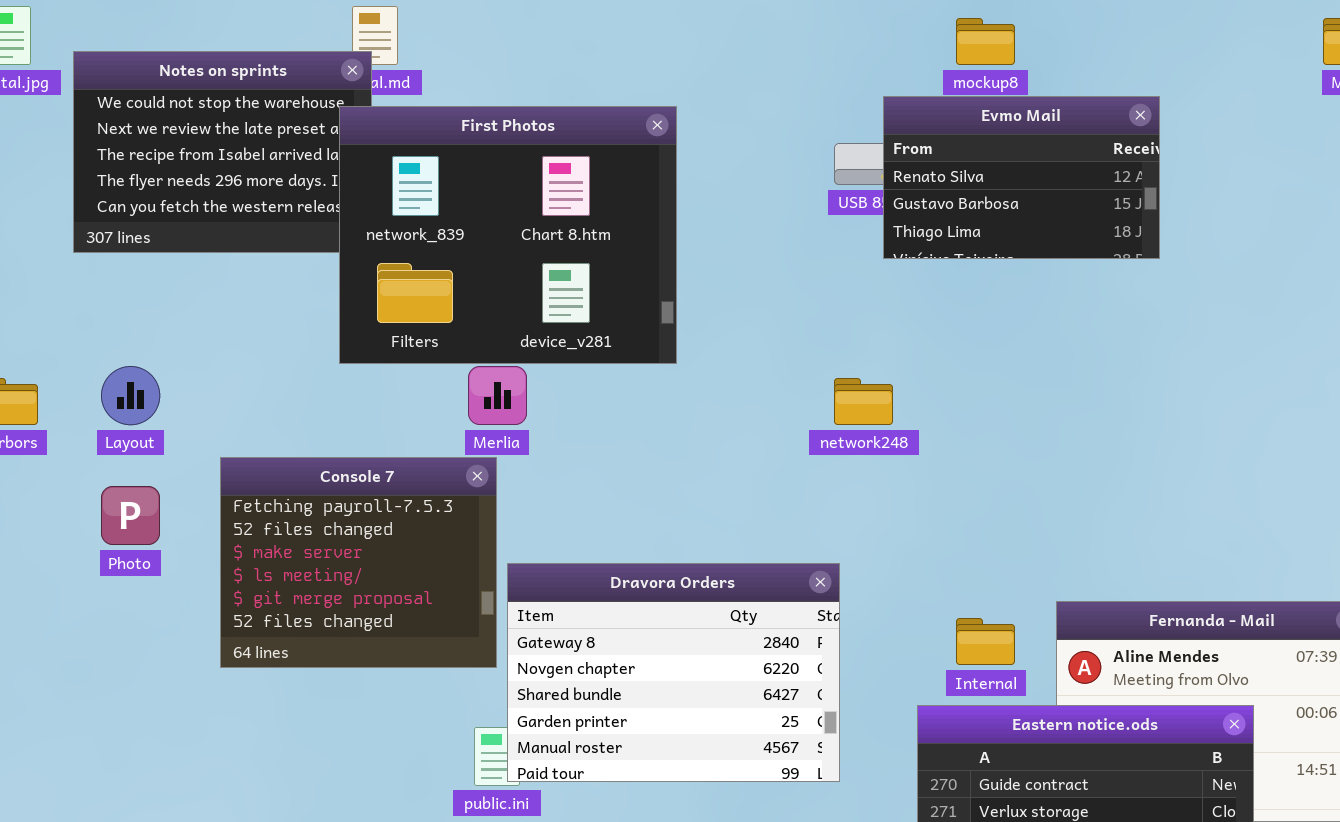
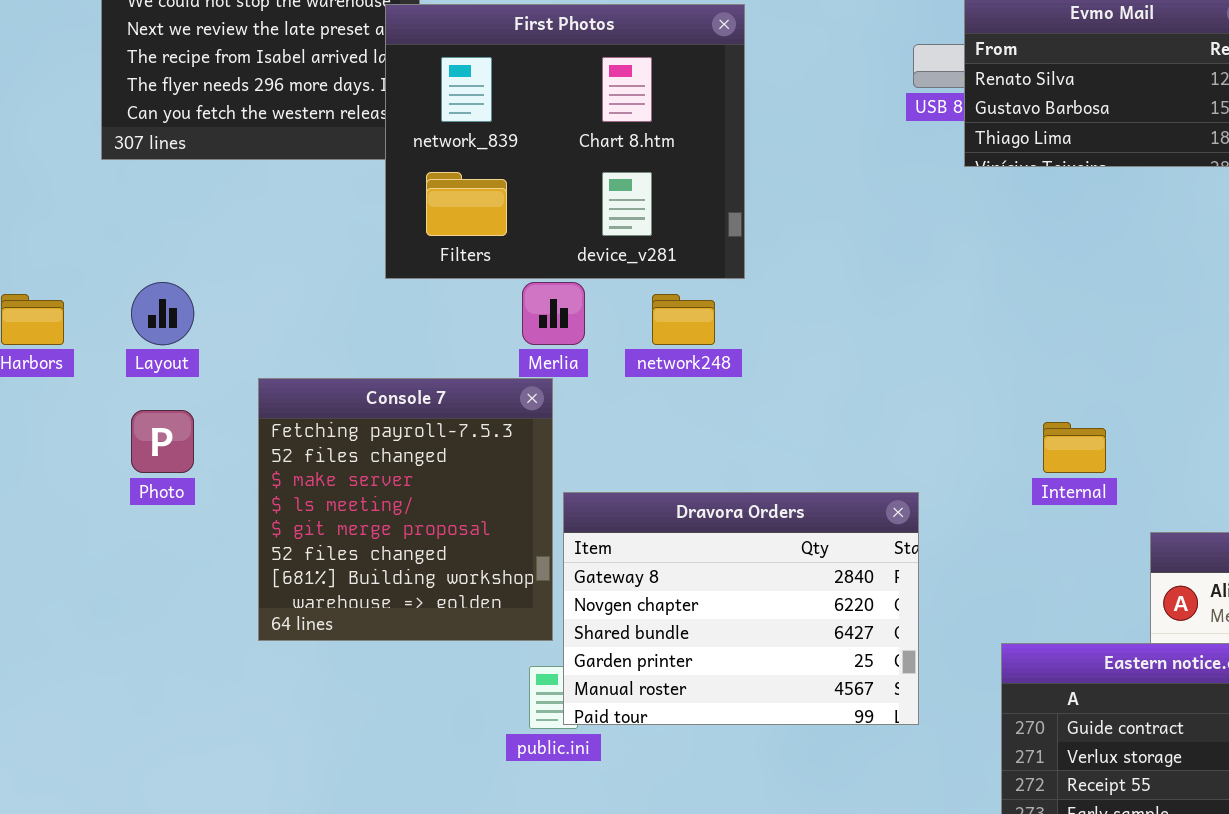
network248: [834,378,893,425] -> [652,294,715,345], moved
Console 7: [220,457,497,668] -> [258,378,553,641], resized
Internal: [956,618,1015,665] -> [1043,422,1106,473], moved

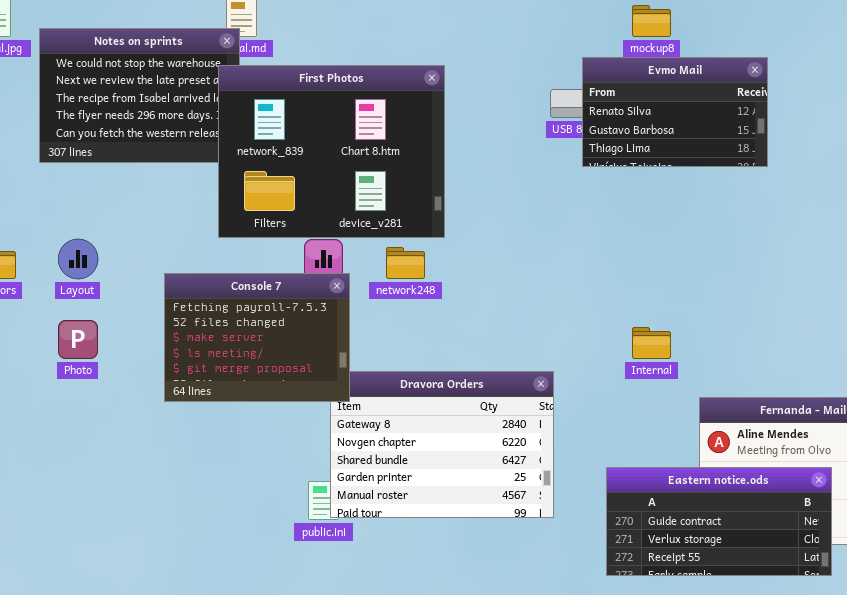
Console 7: [258,378,553,641] -> [164,273,350,402], moved, resized

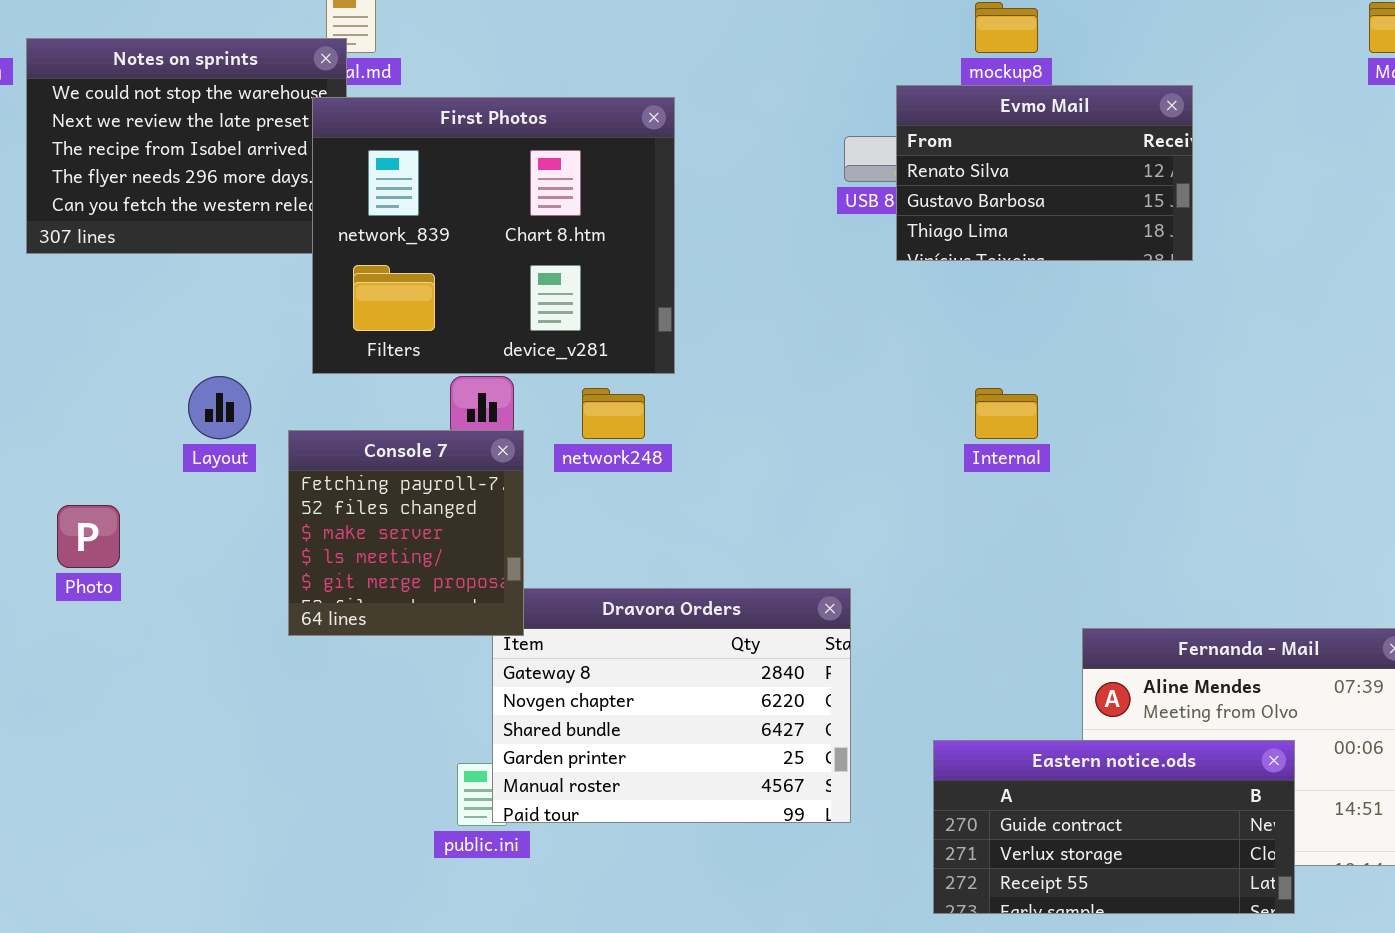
Layout: [58,239,98,279] -> [188,376,251,439], moved
Console 7: [164,273,350,402] -> [288,430,524,636], resized
Internal: [632,327,671,359] -> [975,388,1038,439], moved

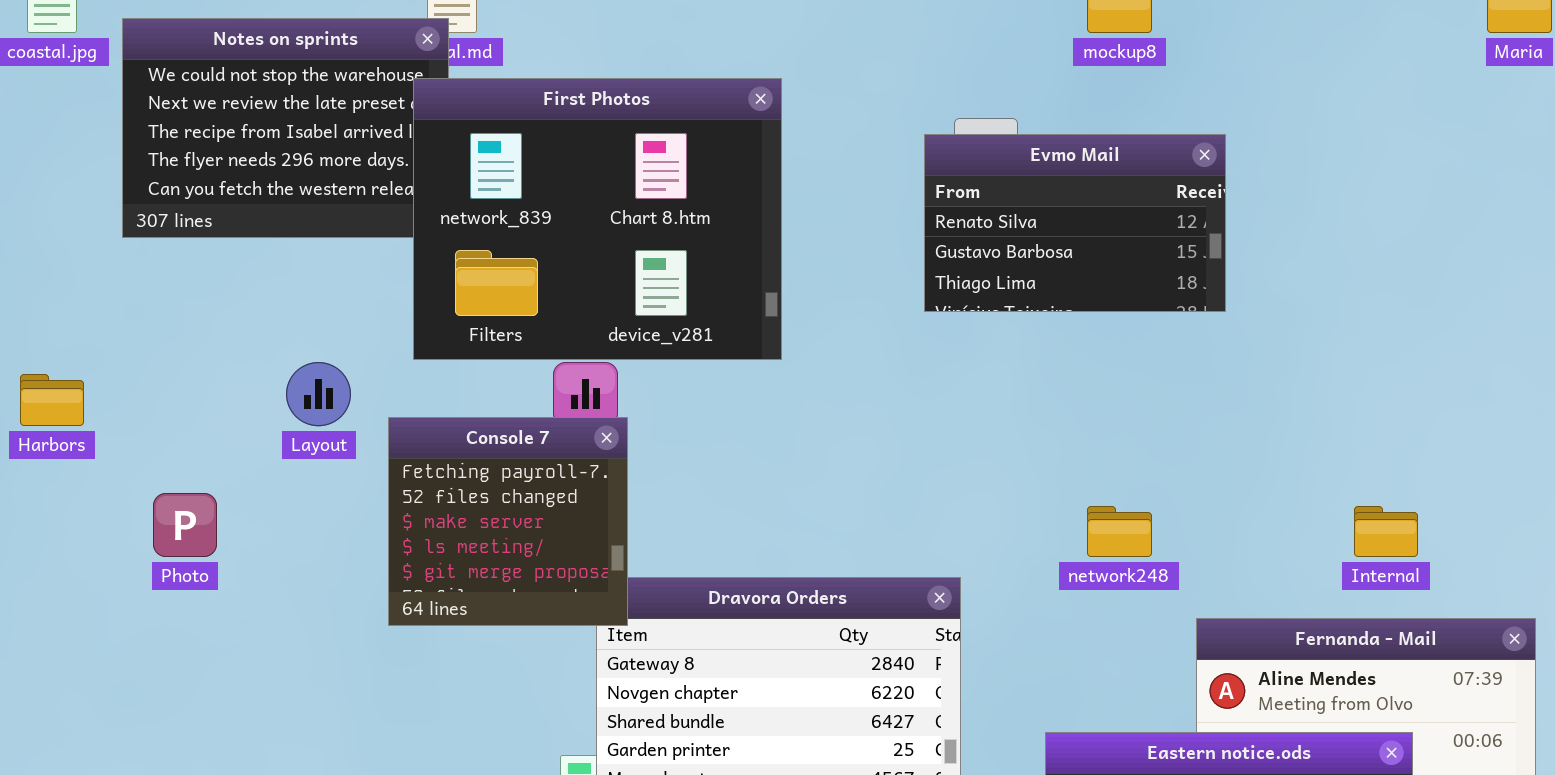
Evmo Mail: [896,85,1193,261] -> [924,134,1226,312], moved
network248: [582,388,645,439] -> [1087,506,1152,557], moved
Internal: [975,388,1038,439] -> [1354,506,1418,557], moved

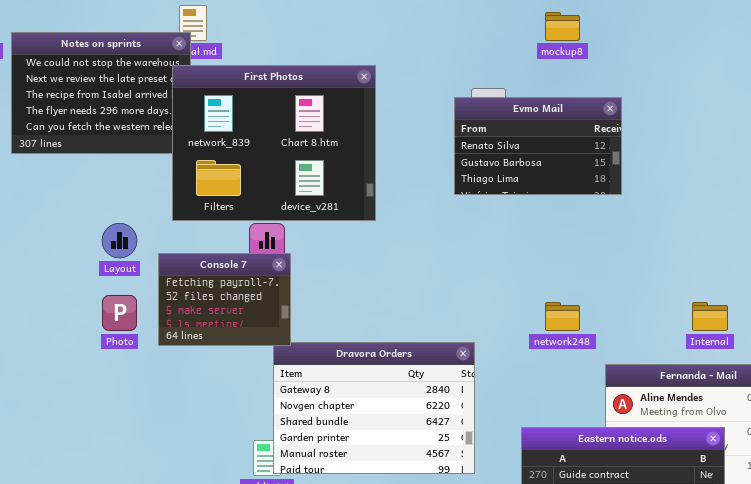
Console 7: [388,417,628,626] -> [158,253,291,346], resized
Photo: [153,493,217,557] -> [102,295,137,331], moved

